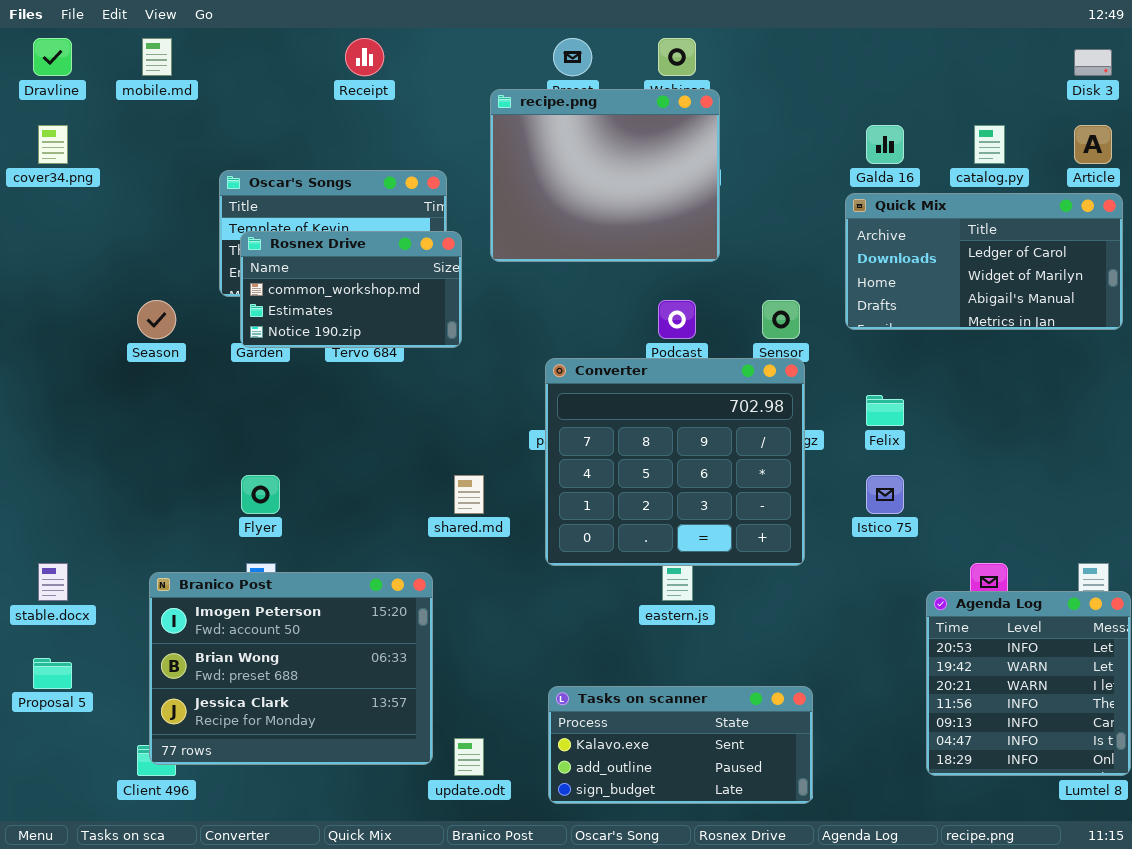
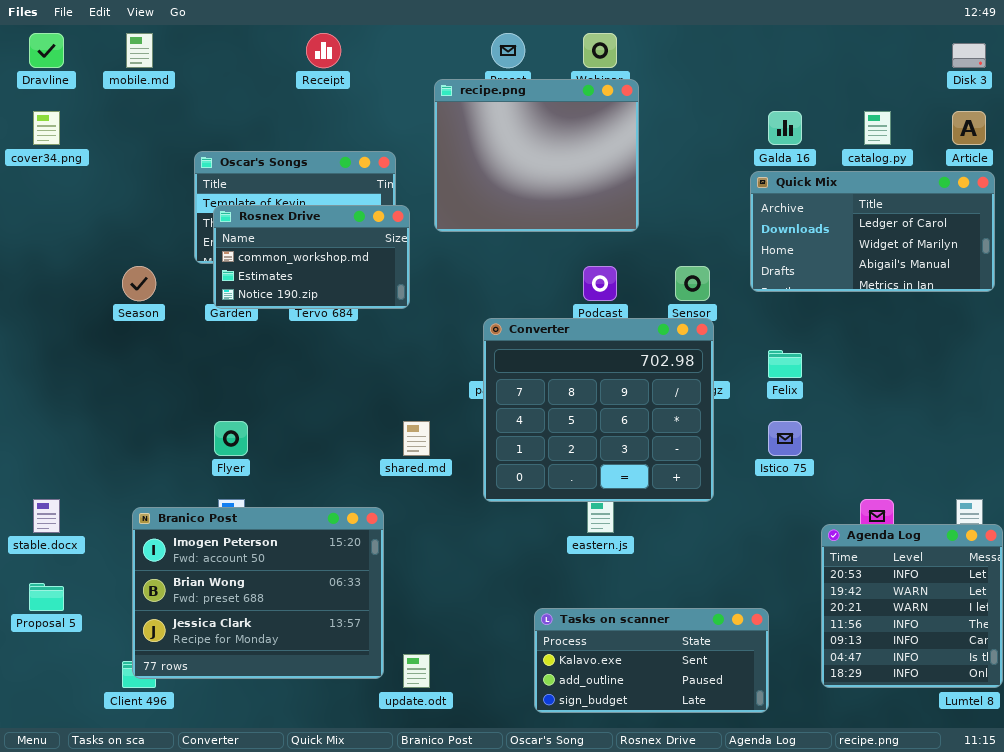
Tasks on scanner: [548,686,813,804] -> [534,608,769,713], moved

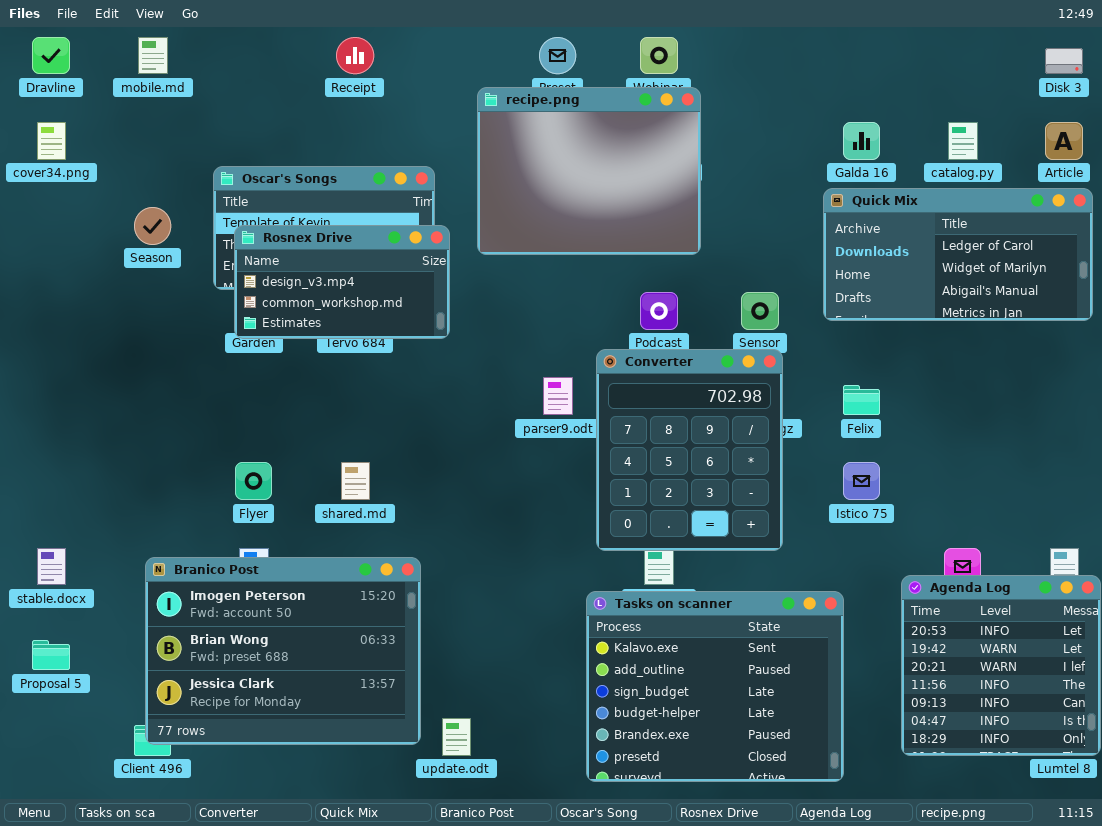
Rosnex Drive: [213,205,410,309] -> [234,225,450,339], scrolled up 1 row
Season: [122,266,156,301] -> [134,207,171,245], moved
Converter: [483,318,714,502] -> [596,349,783,551], resized
shared.md: [403,421,430,456] -> [341,462,370,500], moved
Tasks on scanner: [534,608,769,713] -> [586,591,844,782], resized

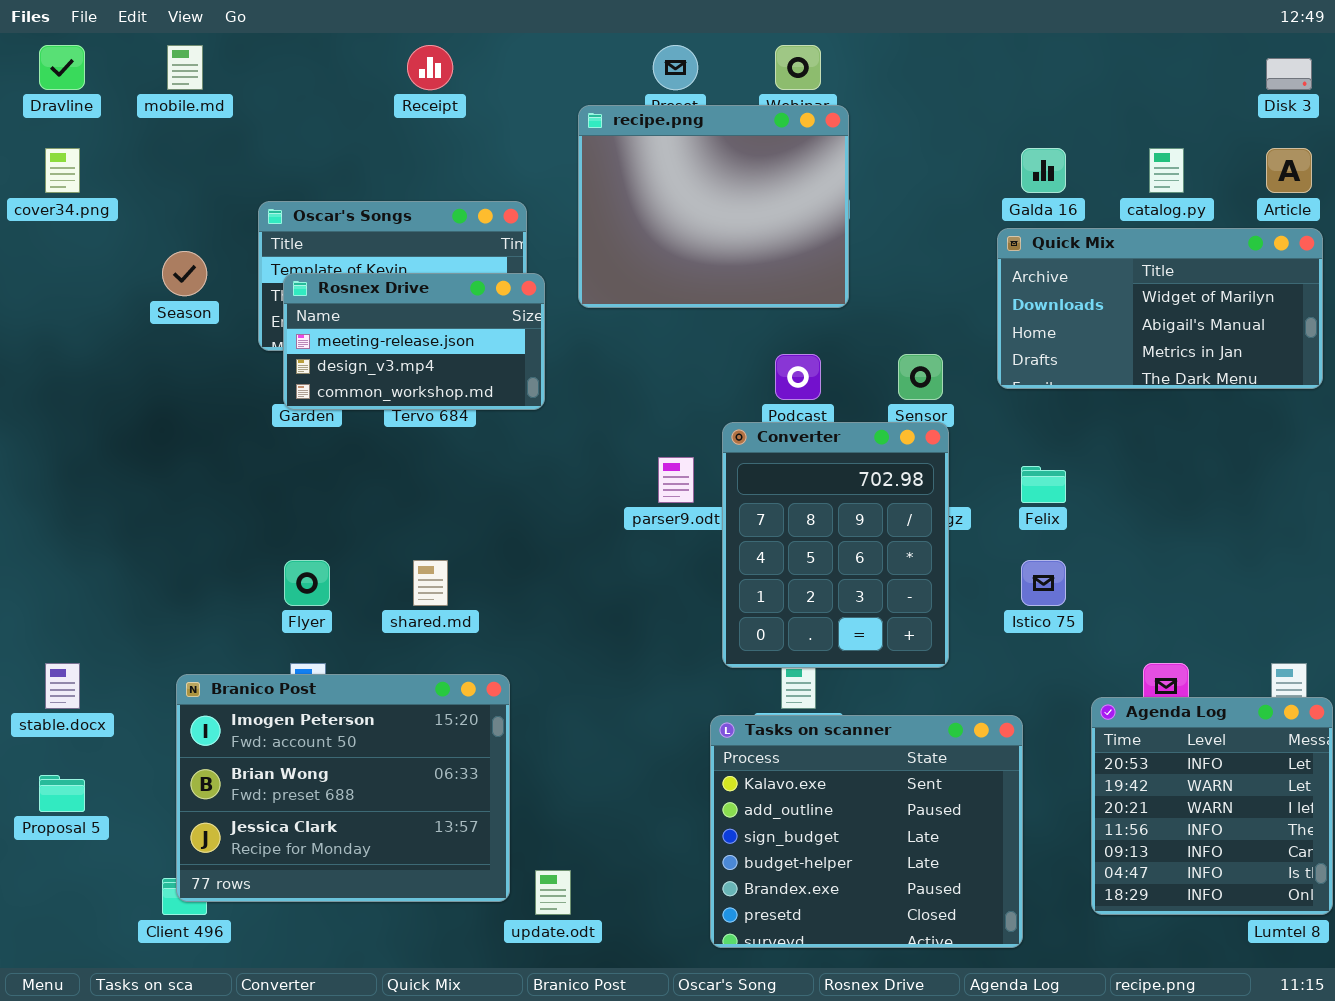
Quick Mix: [823,188,1093,321] -> [997,228,1323,389], scrolled down 1 row
Rosnex Drive: [234,225,450,339] -> [283,273,545,410], scrolled up 1 row

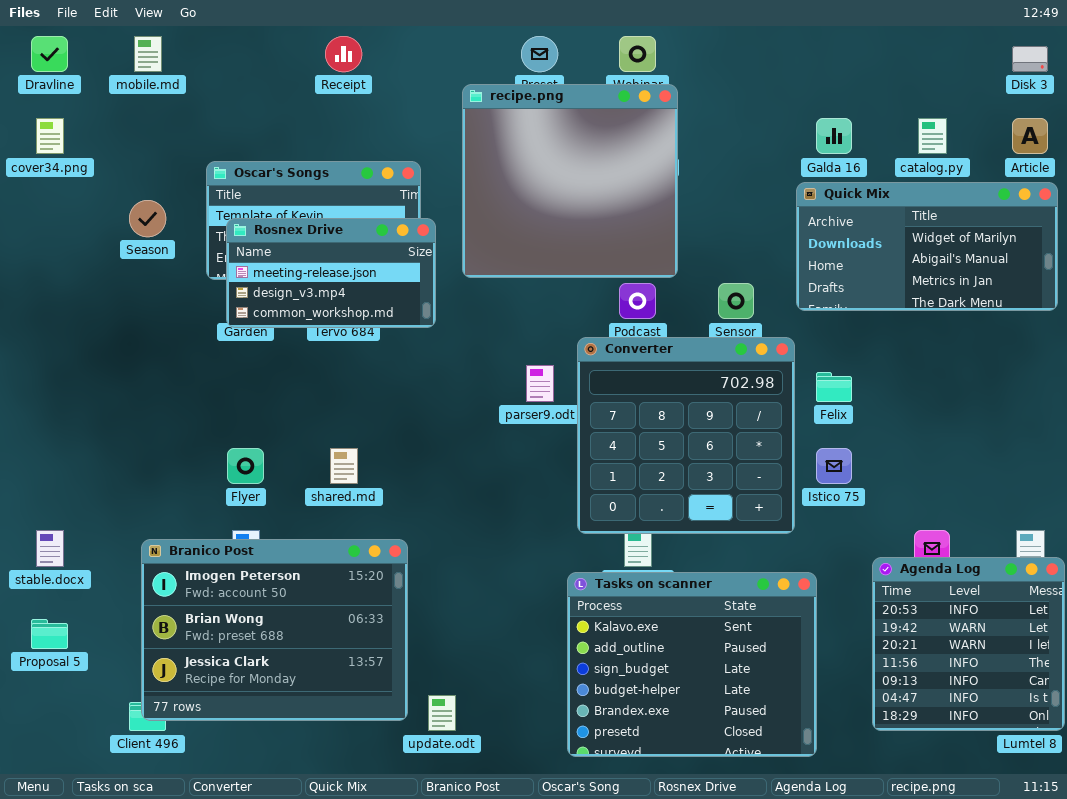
recipe.png: [578,105,849,308] -> [462,84,678,278], resized
Converter: [722,422,949,668] -> [577,337,795,534], resized

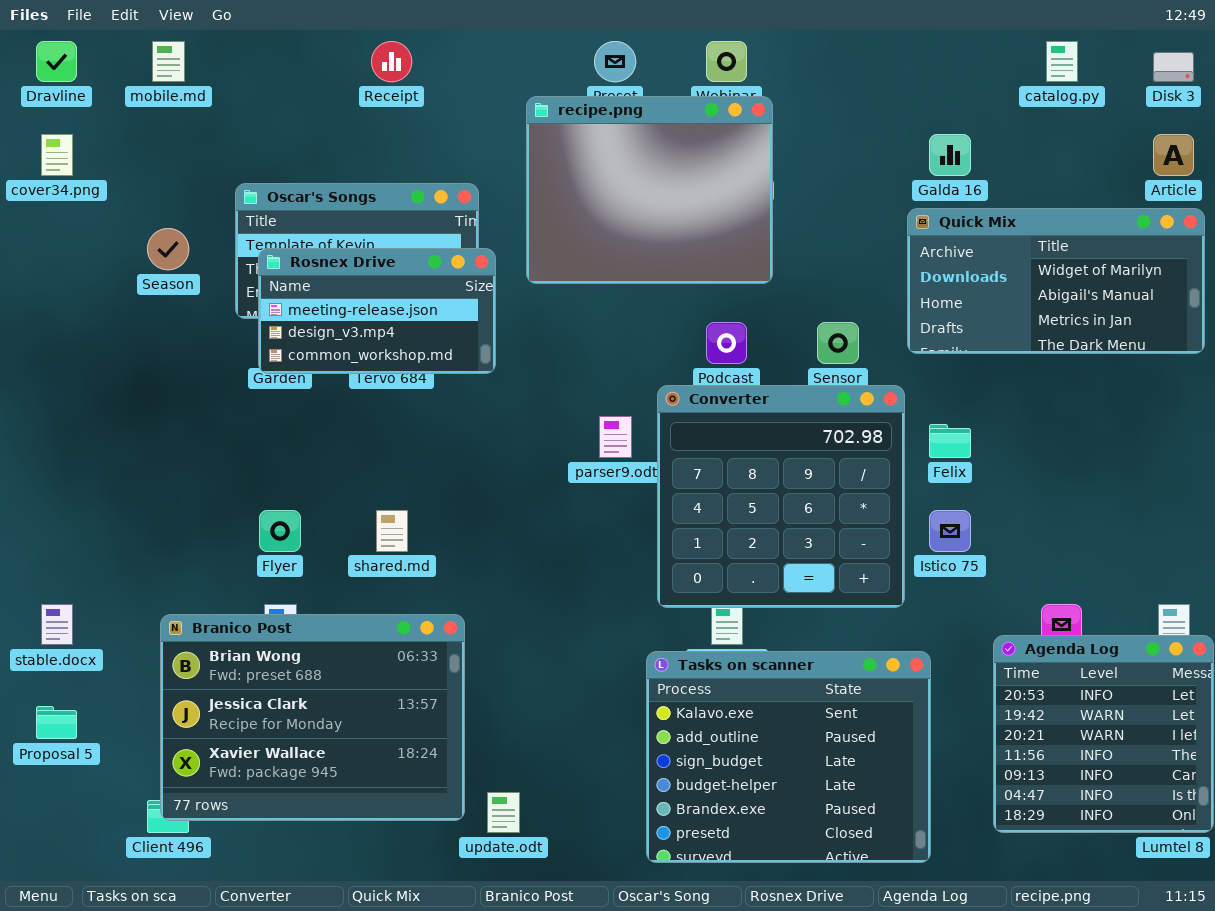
recipe.png: [462,84,678,278] -> [526,96,773,284], resized
catalog.py: [918,118,947,154] -> [1046,41,1078,82], moved
Branico Post: [141,539,408,721] -> [160,614,465,821], scrolled down 1 row

